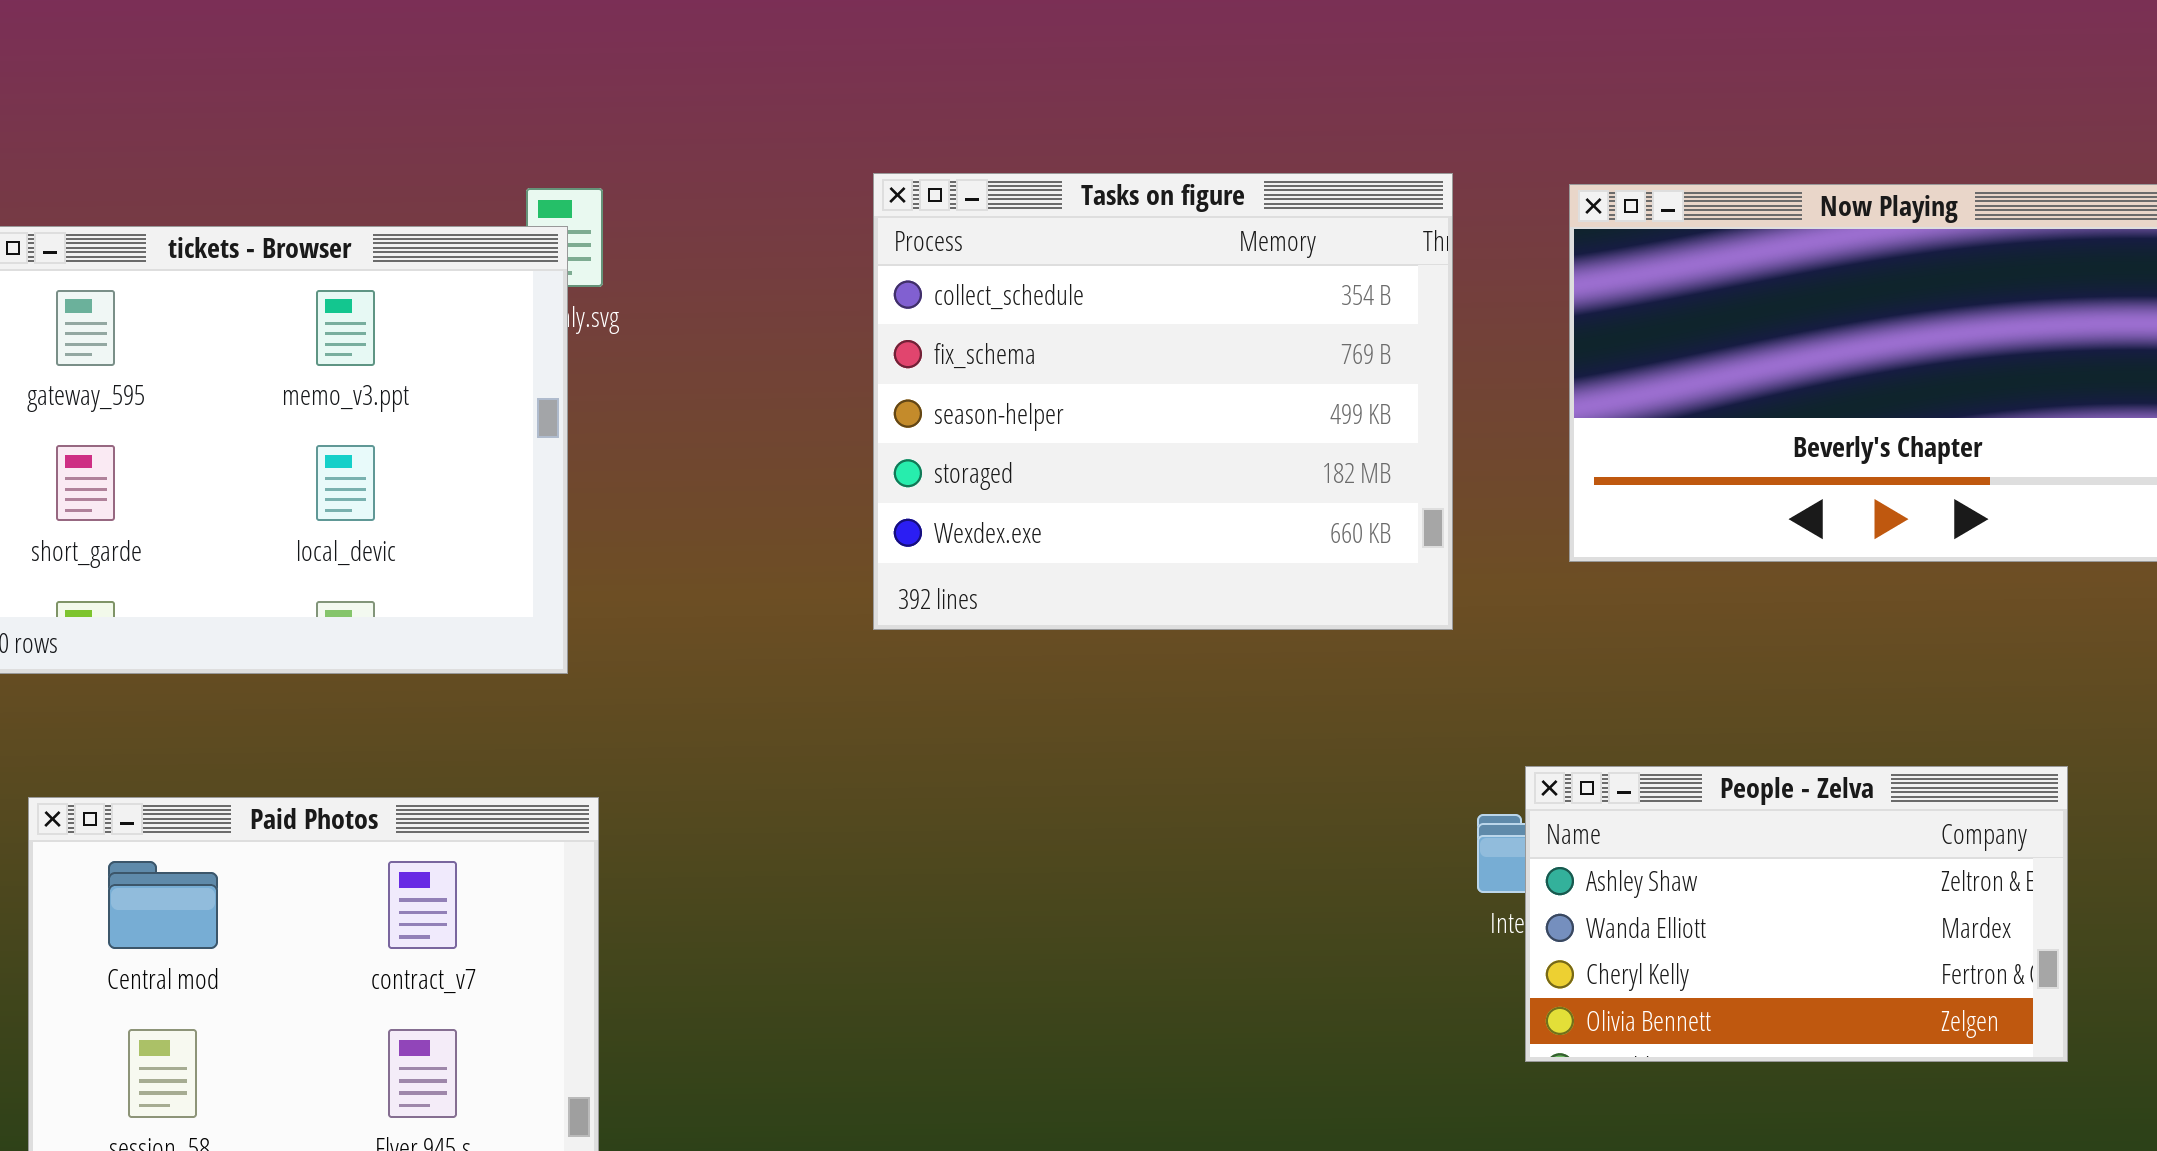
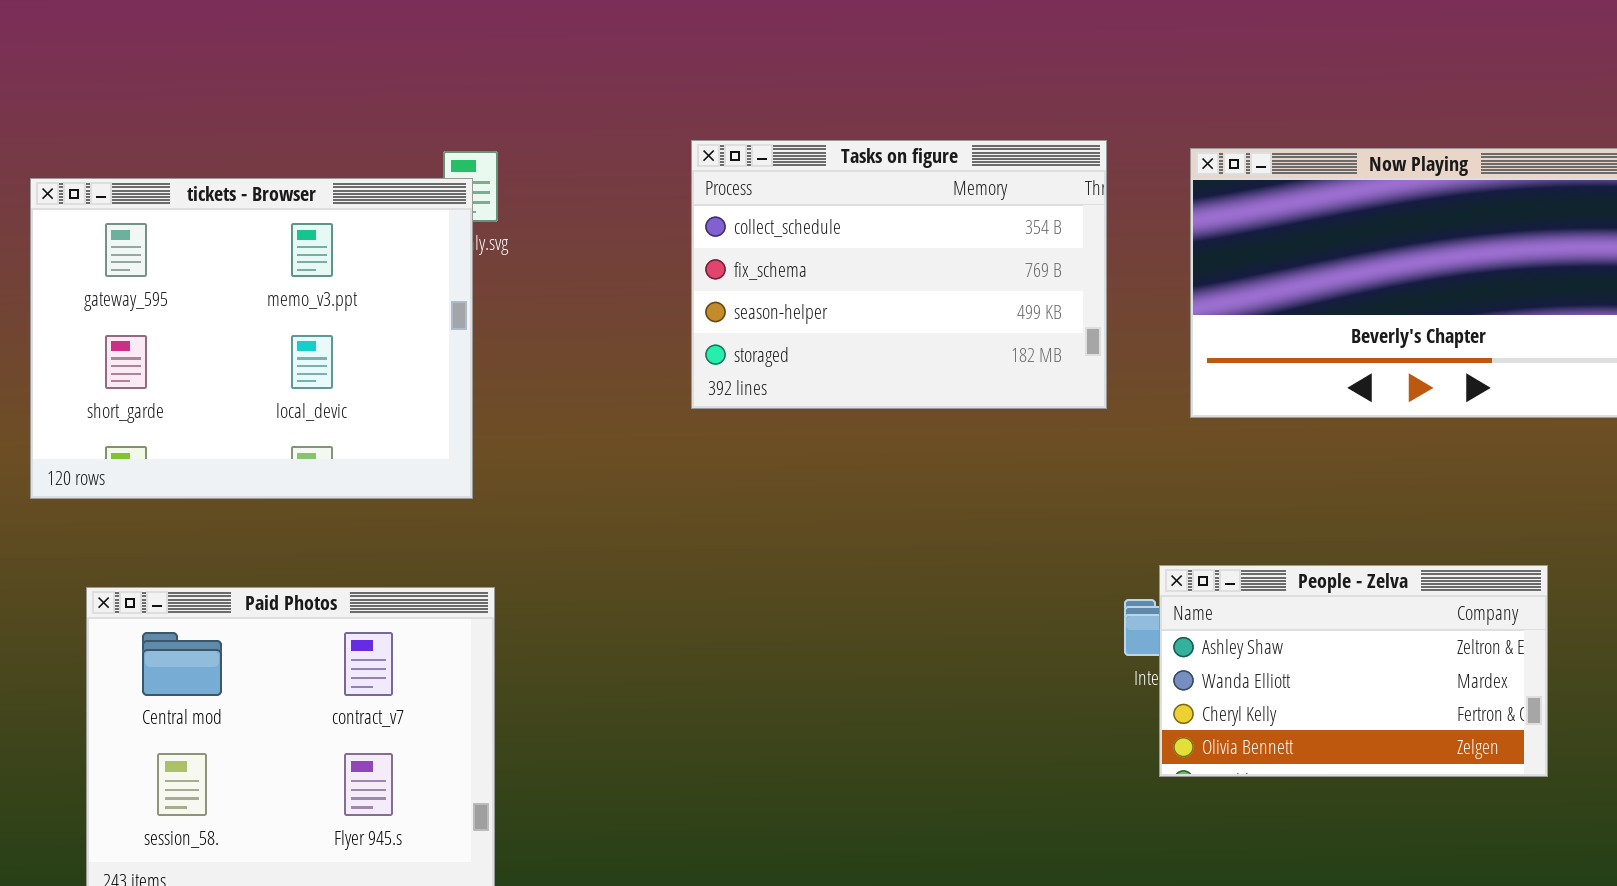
Tasks on figure: [873,173,1453,630] -> [691,140,1107,409], resized

